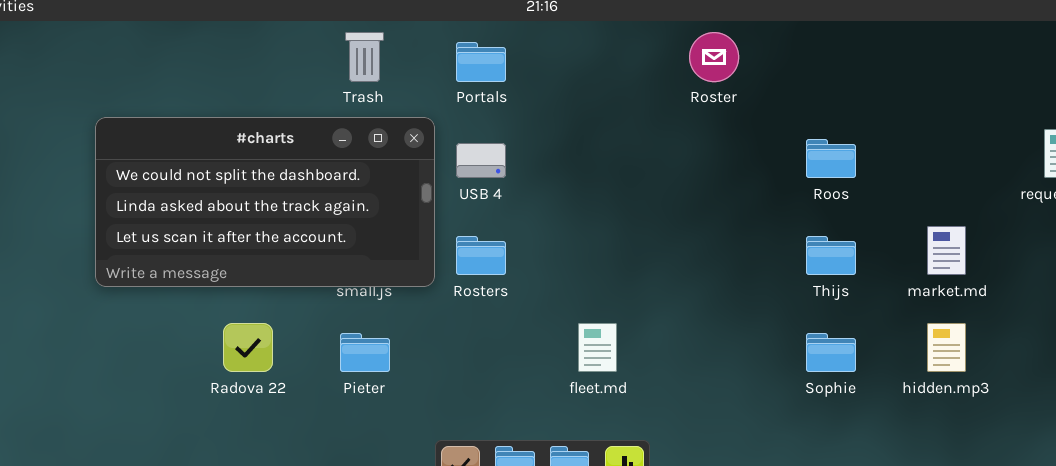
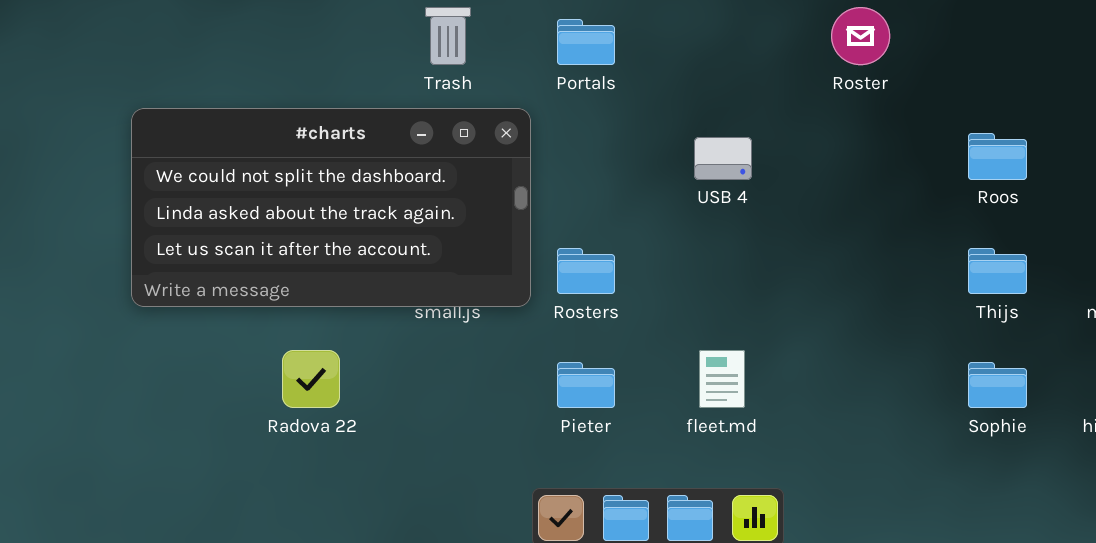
USB 4: [456,143,506,178] -> [694,137,752,180], moved
Pieter: [340,333,390,372] -> [557,362,615,408], moved

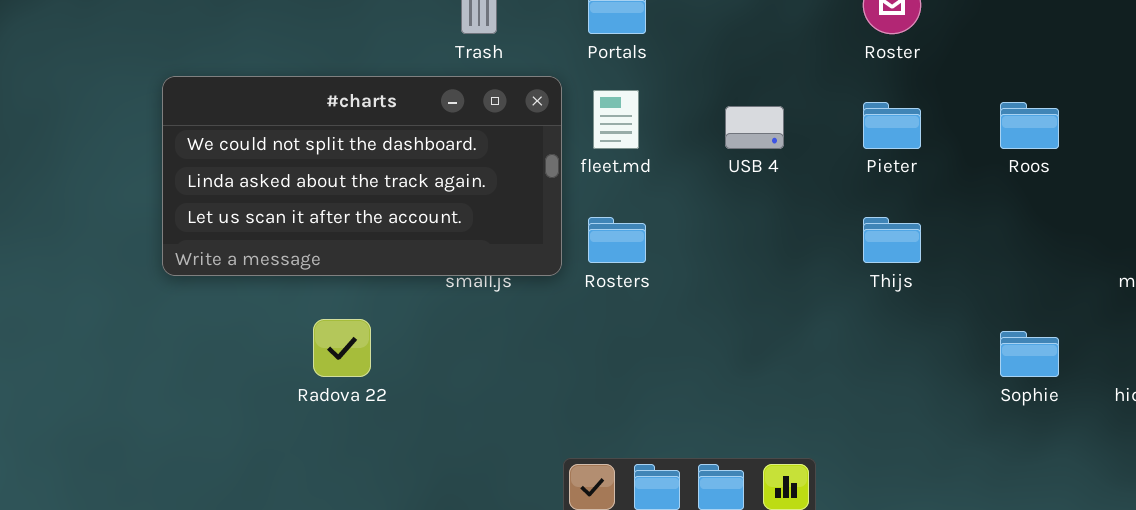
Thijs: [968,248,1027,294] -> [863,217,921,263], moved
fleet.md: [699,350,745,408] -> [593,90,639,149], moved
Pieter: [557,362,615,408] -> [863,102,921,149], moved

